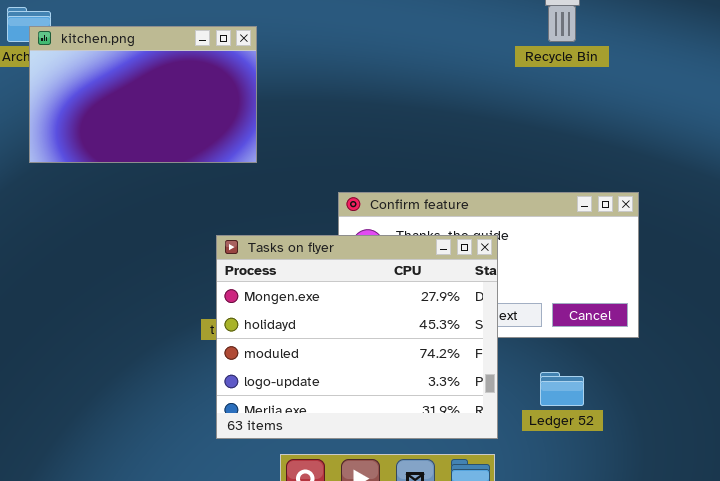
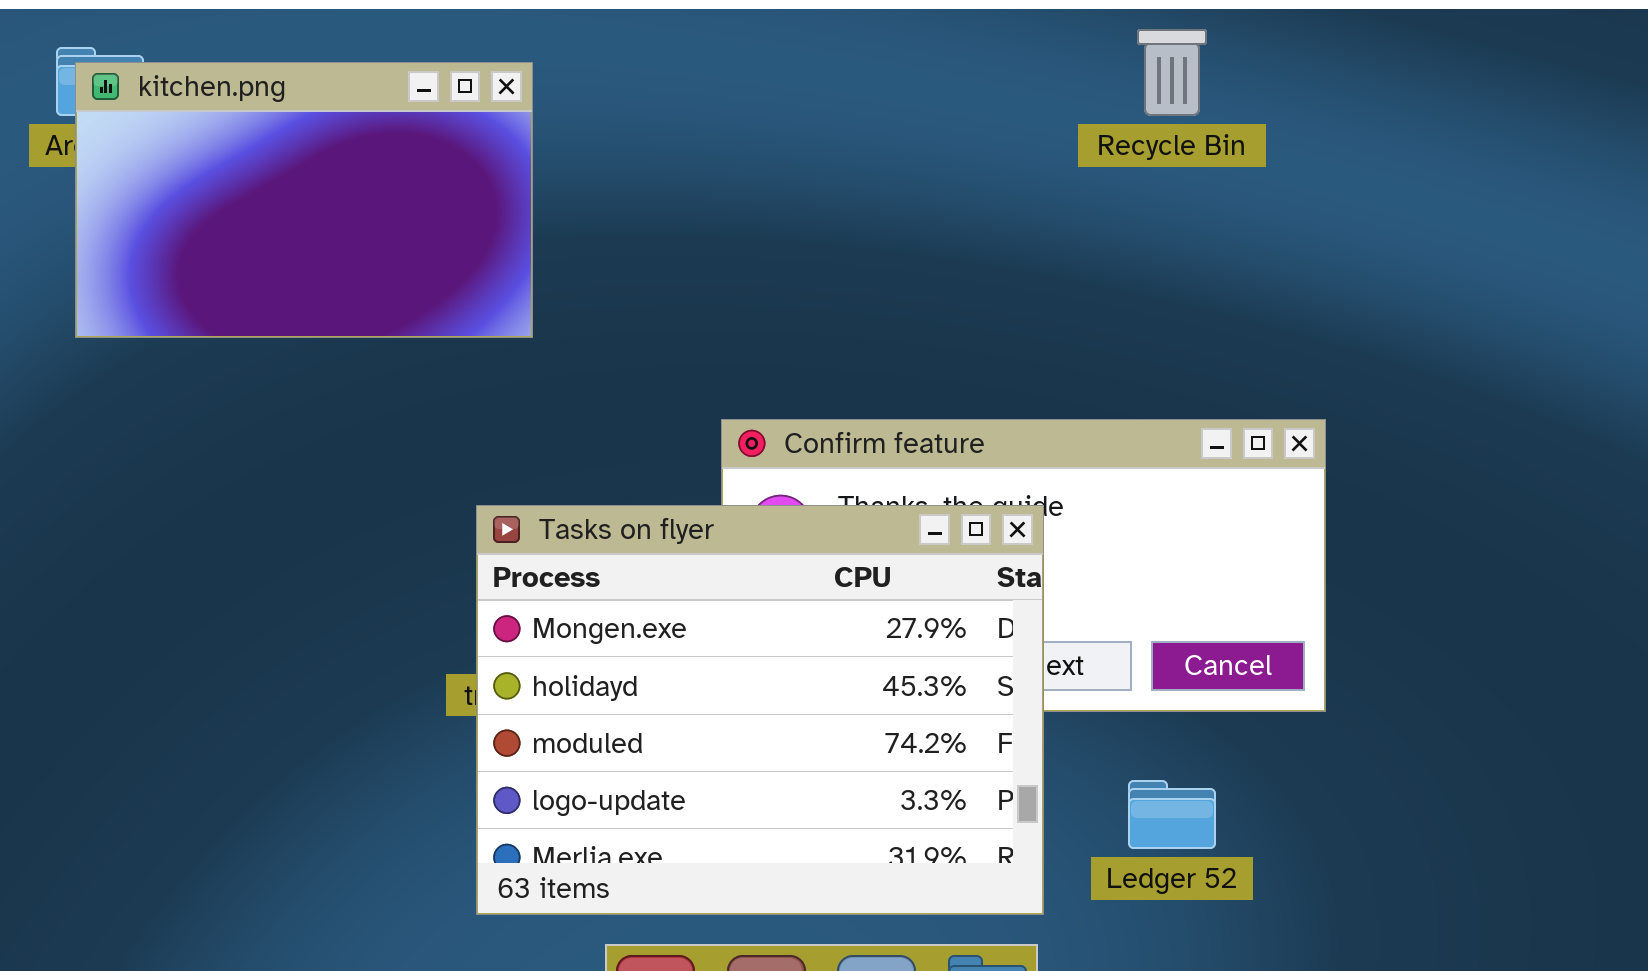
kitchen.png: [29,26,257,163] -> [75,62,533,338], moved

